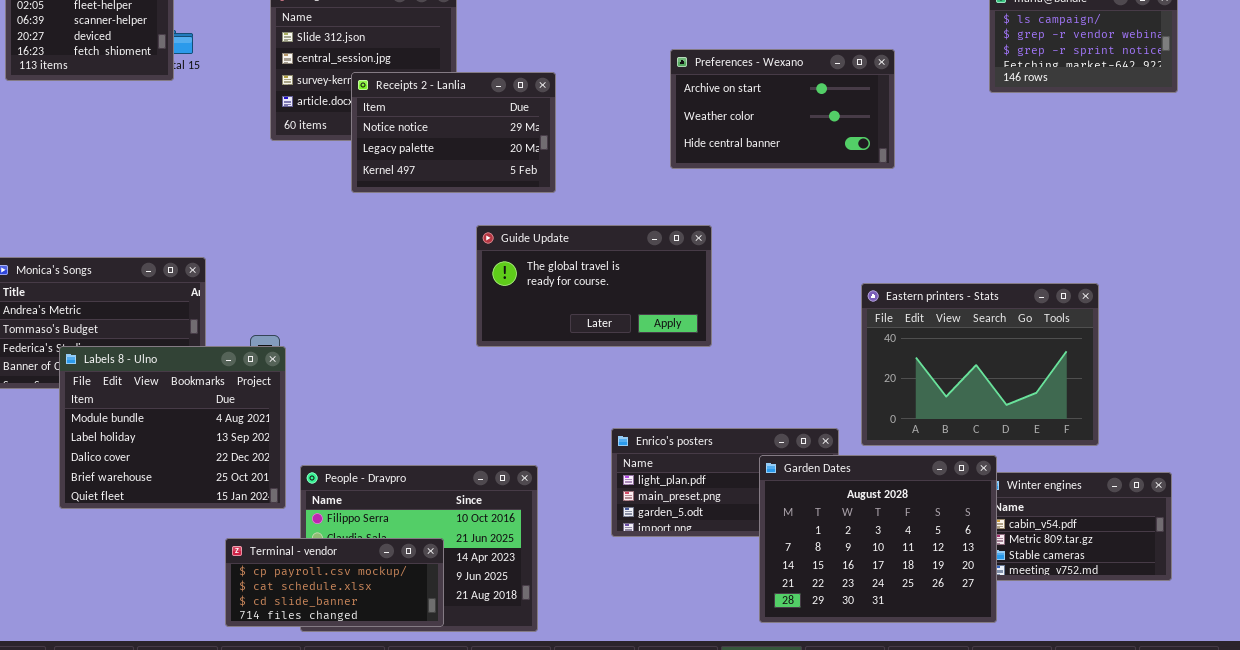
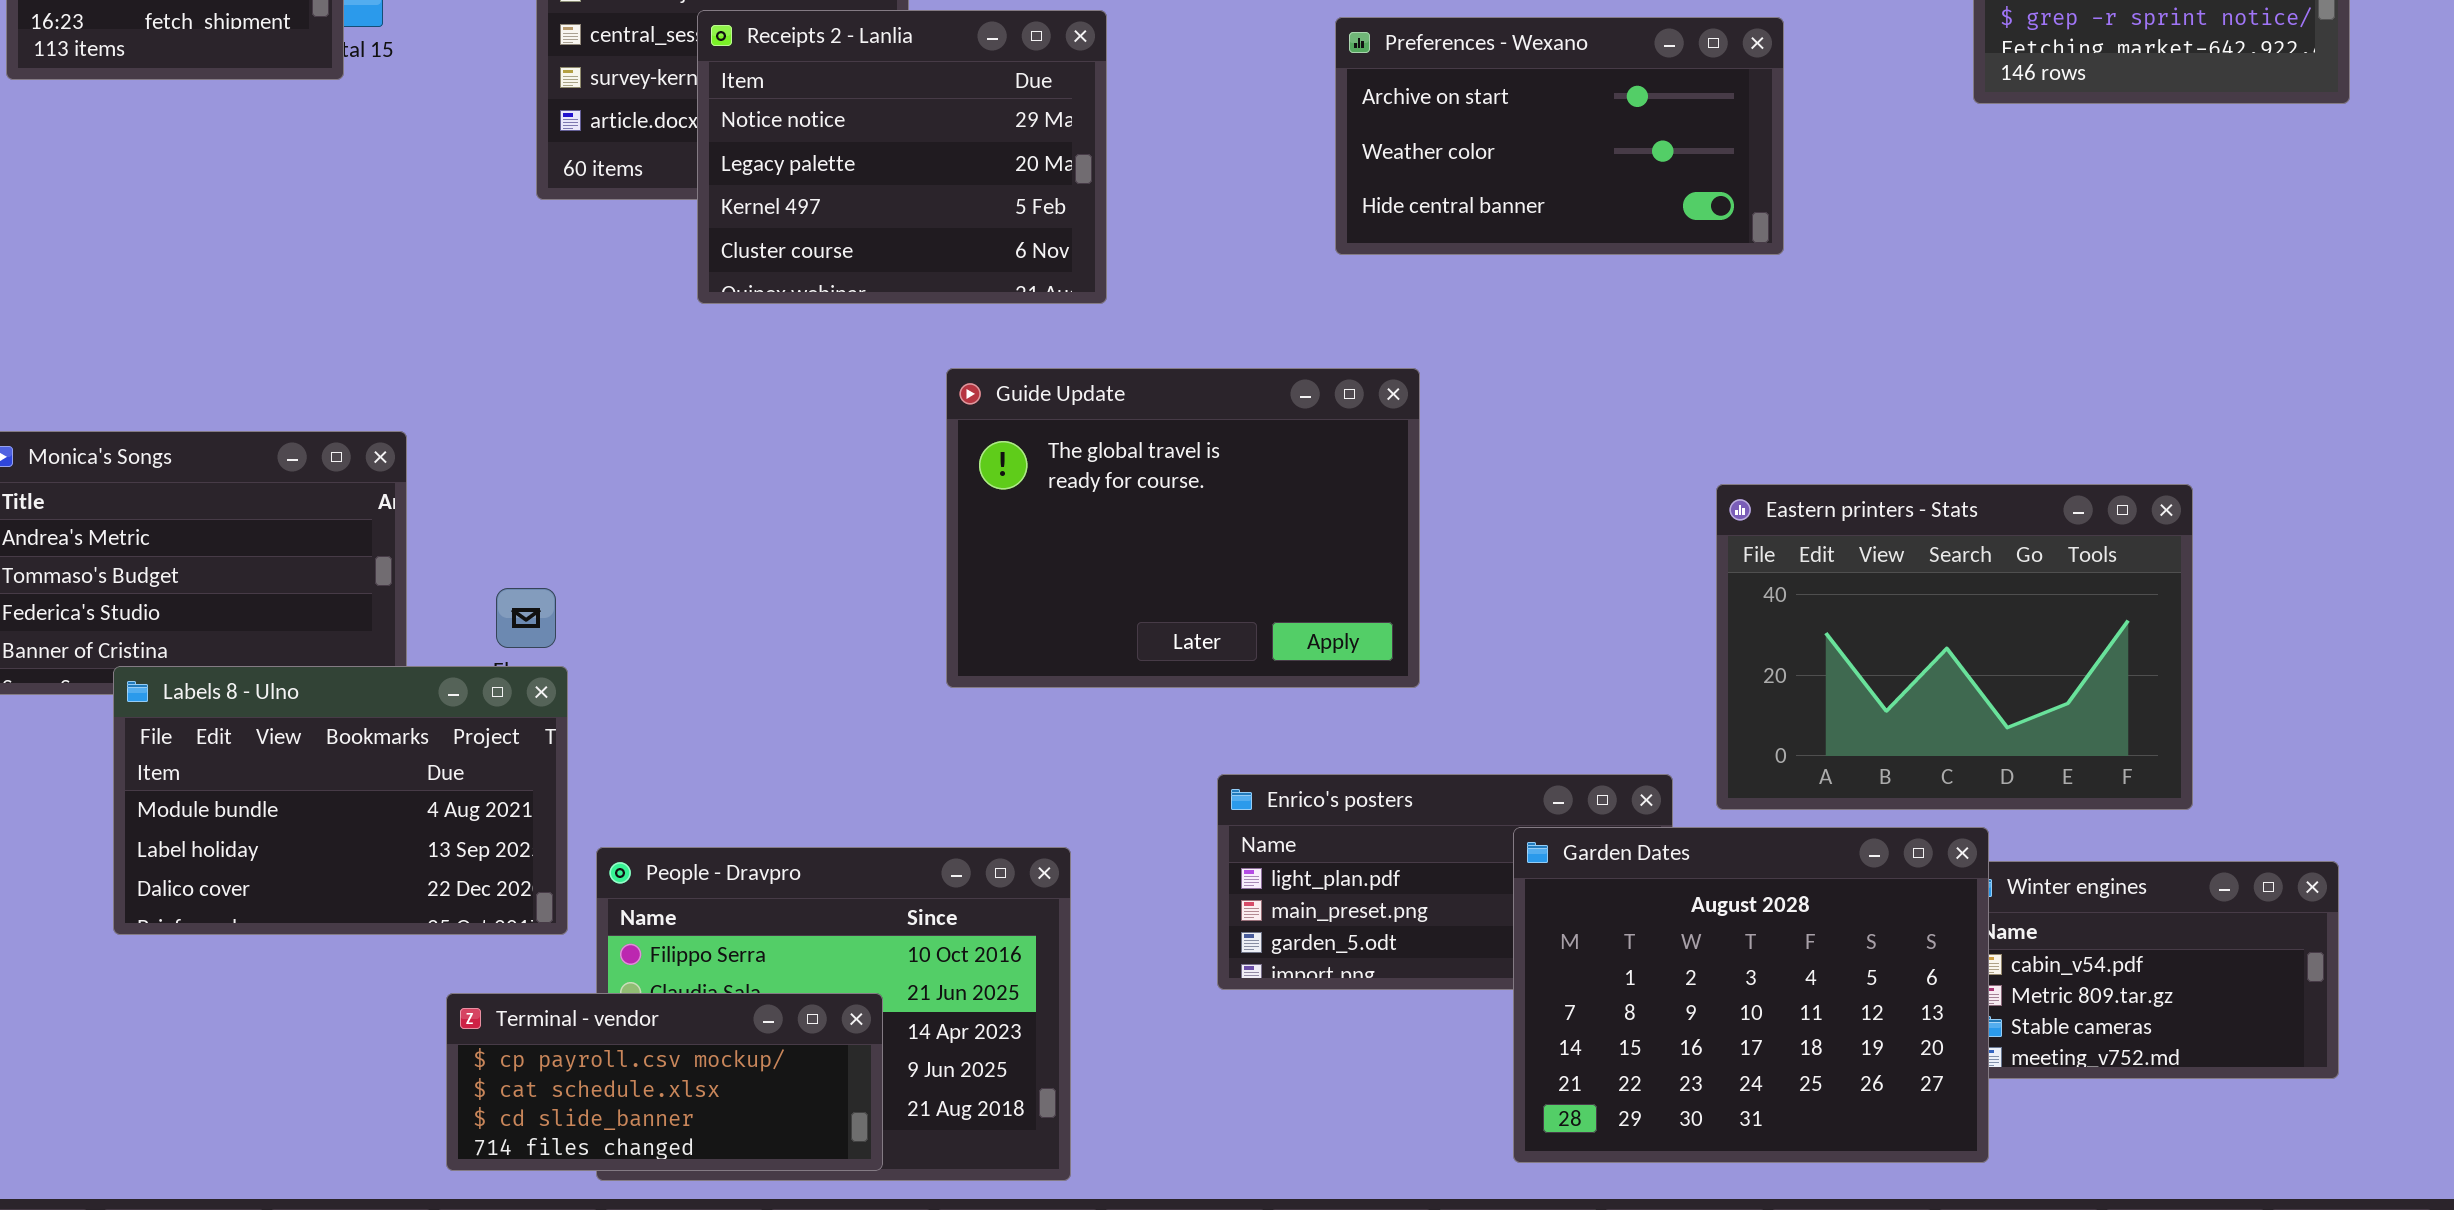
Receipts 2 - Lanlia: [351,72,556,193] -> [697,10,1107,304], resized
Guide Update: [476,225,712,347] -> [946,368,1420,688], resized
Labels 8 - Ulno: [59,346,286,509] -> [113,666,568,935], resized

